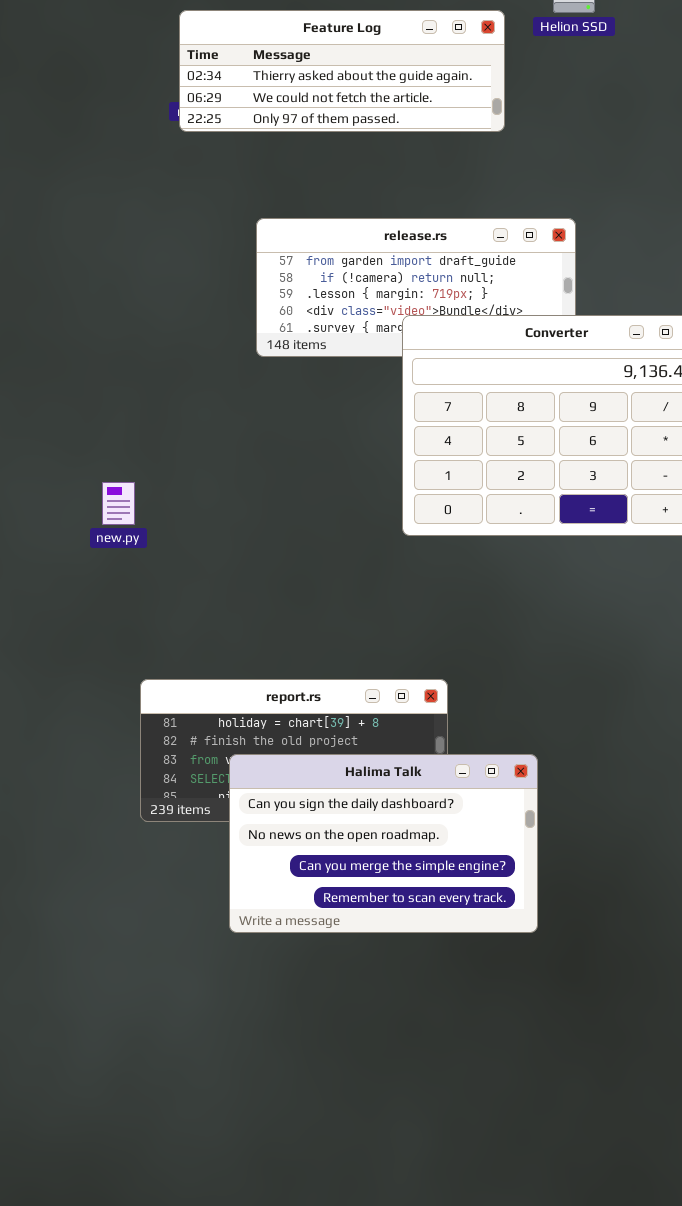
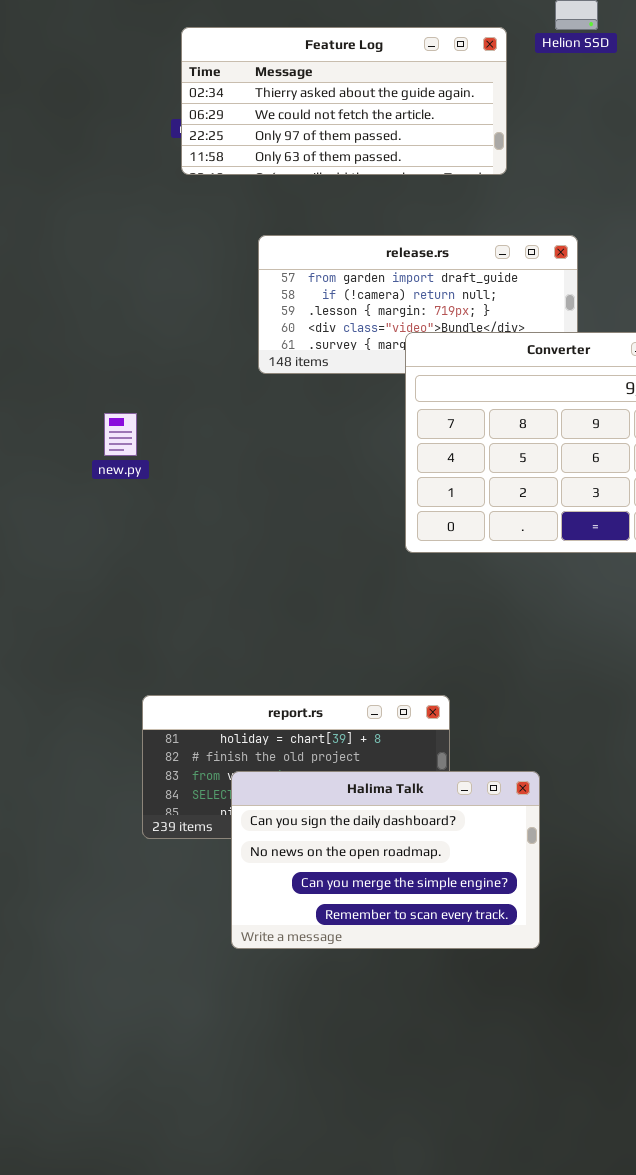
Feature Log: [179,10,505,132] -> [181,27,507,175], resized
new.py: [102,482,135,525] -> [104,413,137,456], moved

